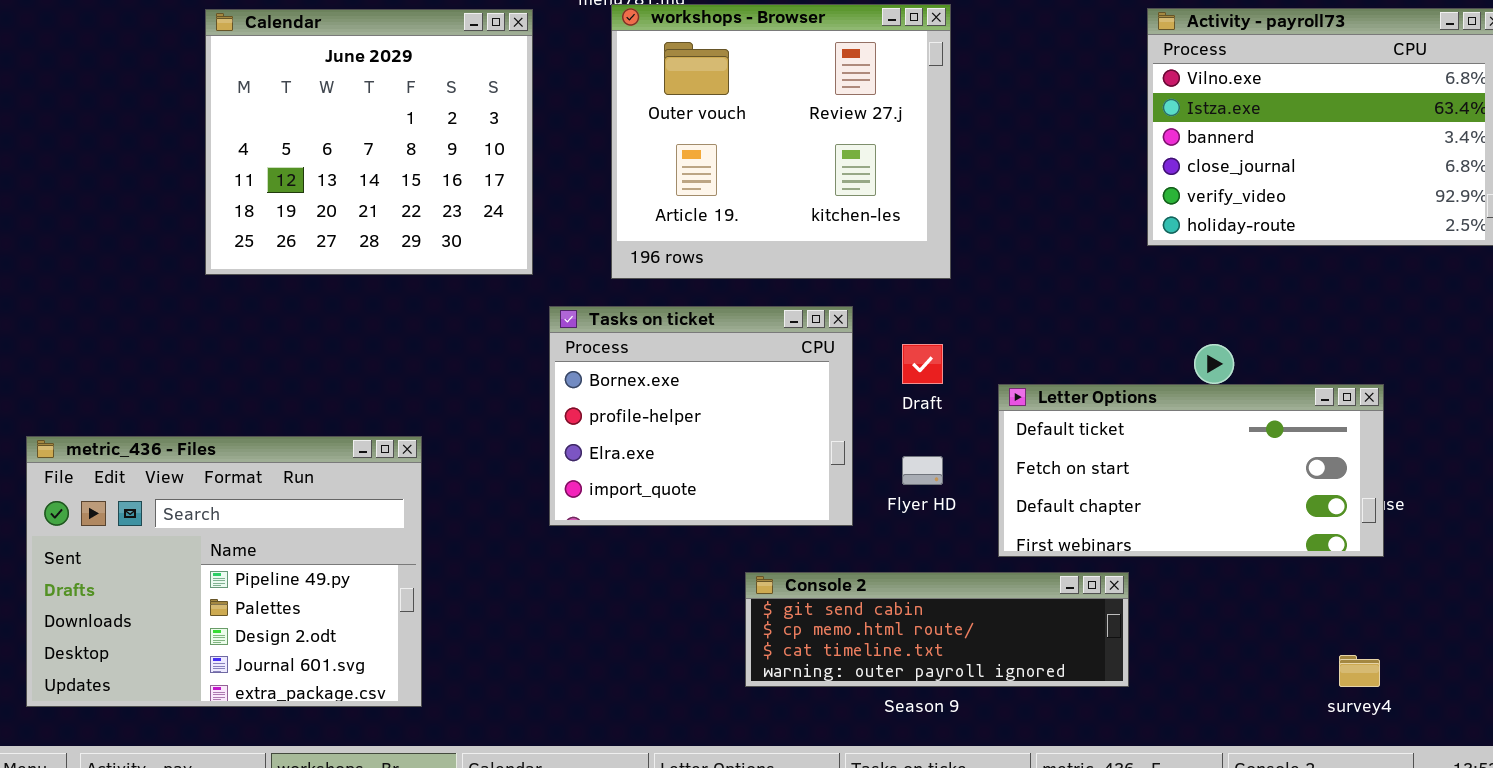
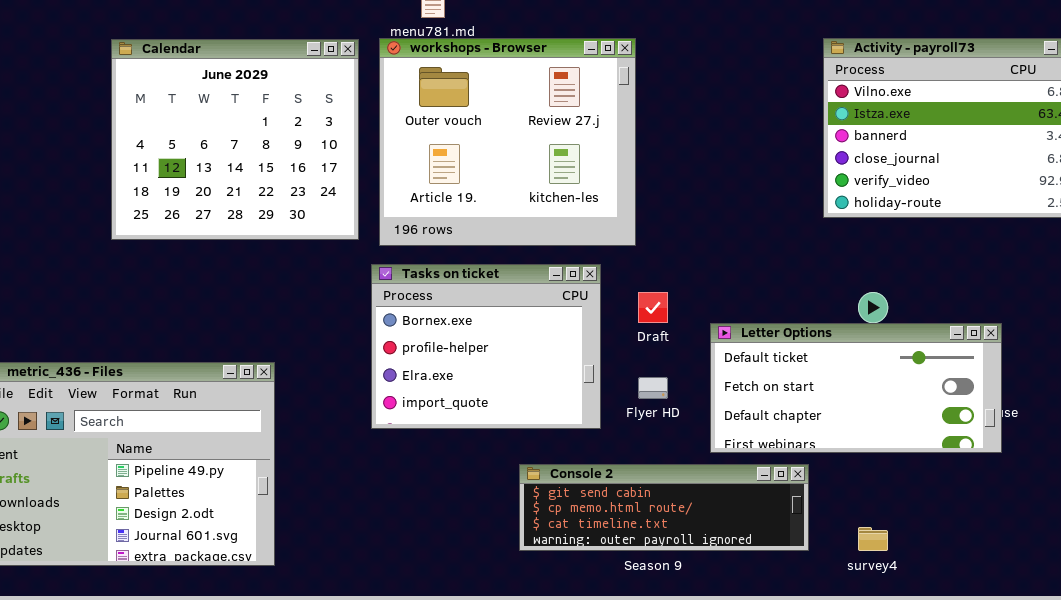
workshops - Browser: [611,4,951,279] -> [379,38,636,246], moved
survey4: [1339,655,1380,687] -> [858,527,888,551], moved

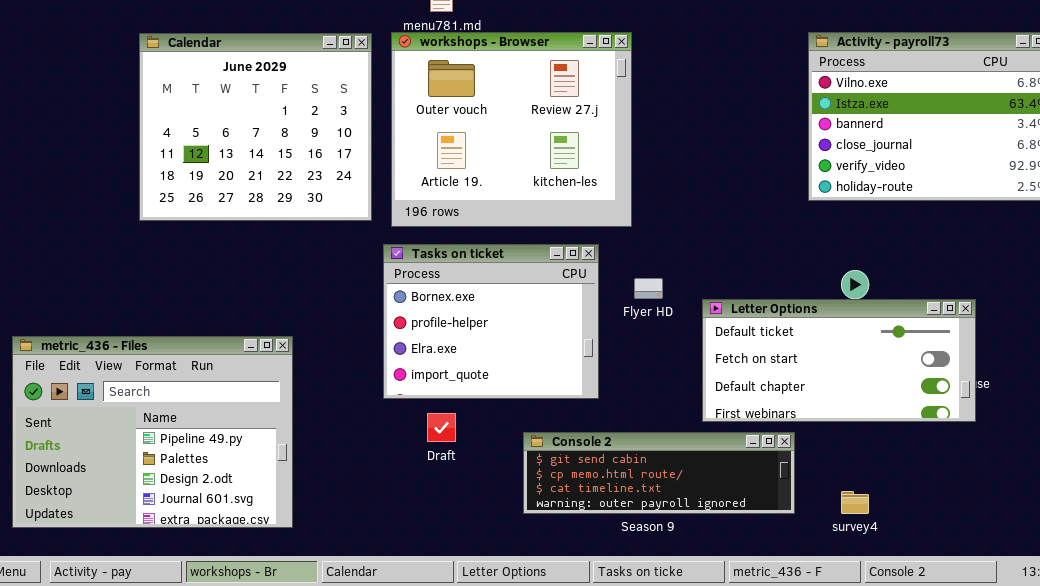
Draft: [638,292,668,323] -> [427,413,456,442], moved
Flyer HD: [638,377,668,399] -> [634,278,663,299], moved

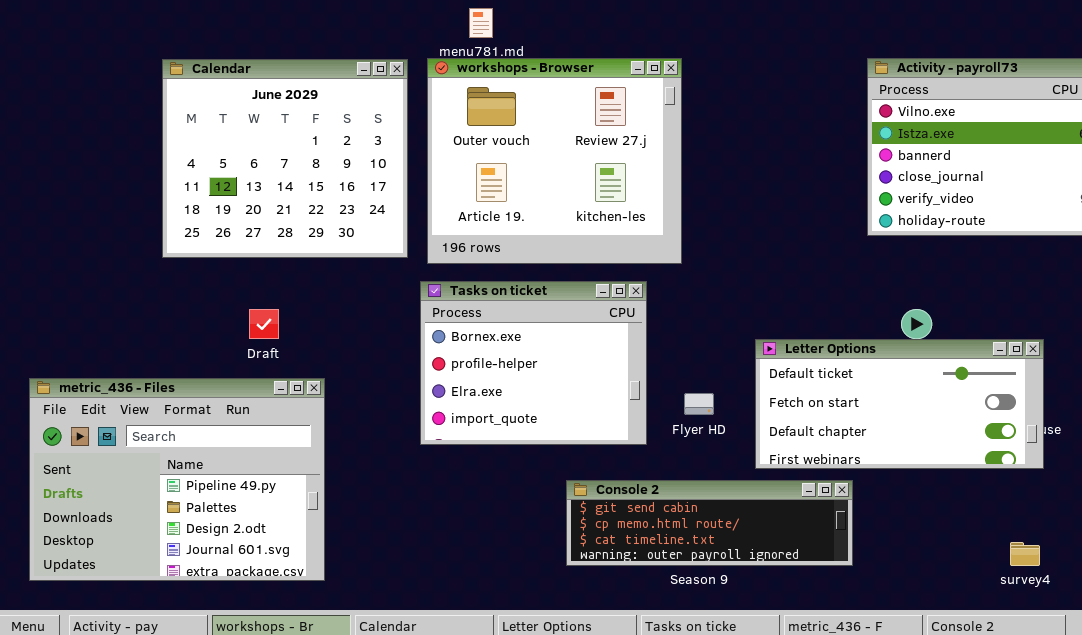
Flyer HD: [634,278,663,299] -> [684,393,714,415], moved
Draft: [427,413,456,442] -> [249,309,279,339], moved
survey4: [841,491,869,514] -> [1010,542,1040,566], moved

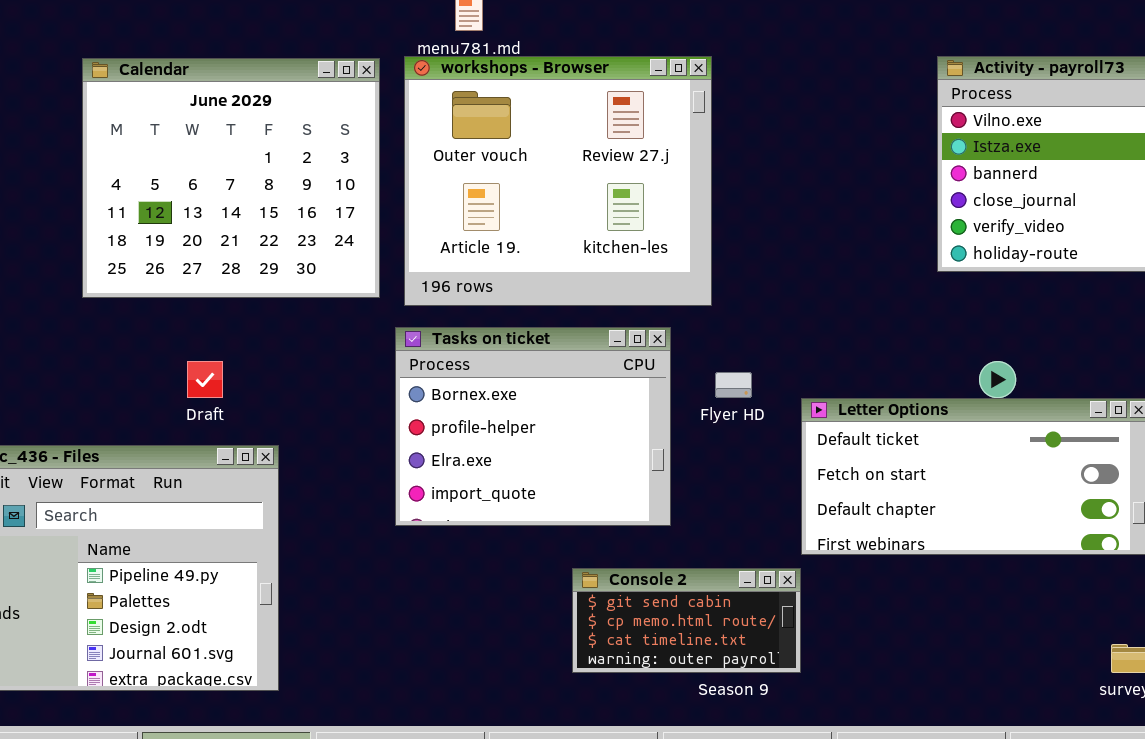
Flyer HD: [684,393,714,415] -> [715,372,752,398], moved
Console 2: [566,480,853,566] -> [572,568,801,673], resized

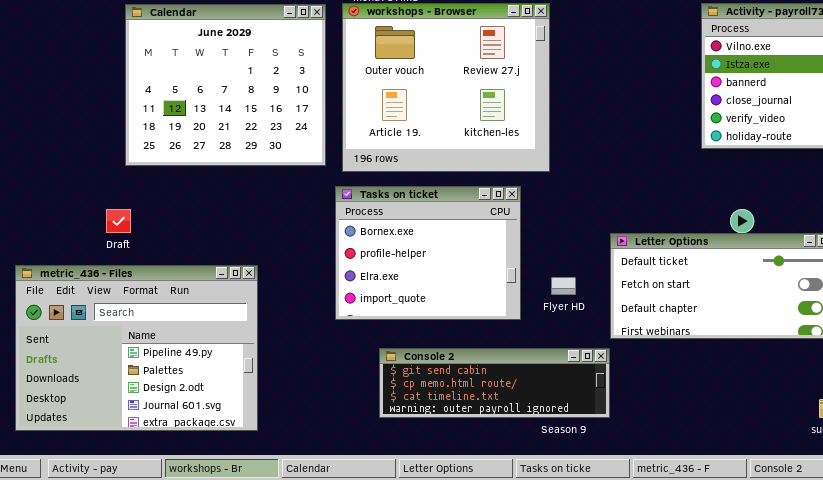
Draft: [187,361,223,398] -> [106,209,131,233], moved
Flyer HD: [715,372,752,398] -> [551,277,576,295], moved
Console 2: [572,568,801,673] -> [379,348,610,418], resized

